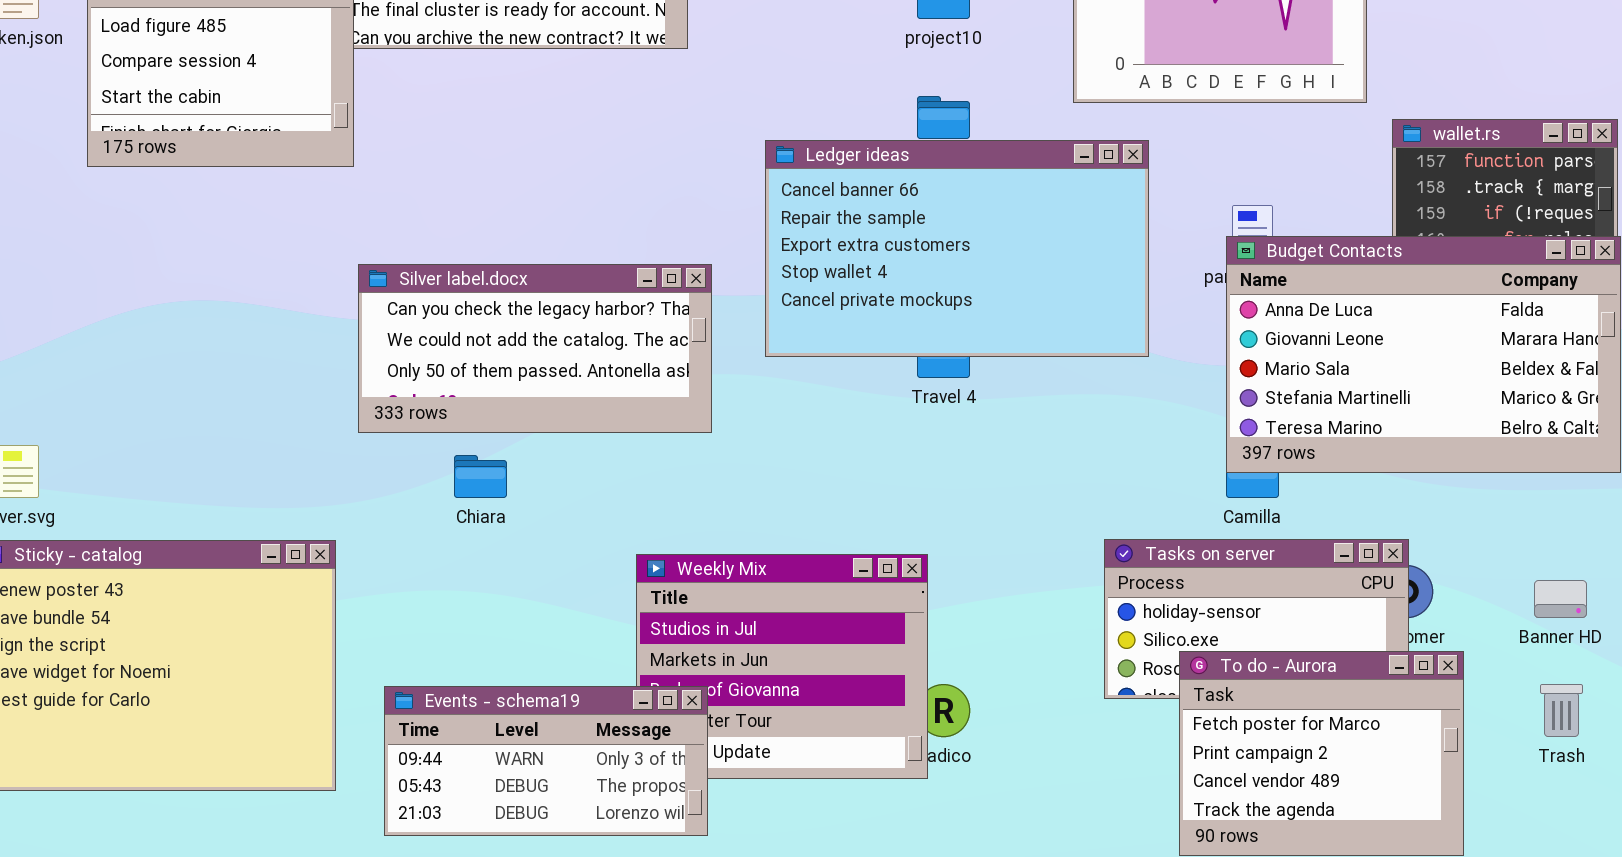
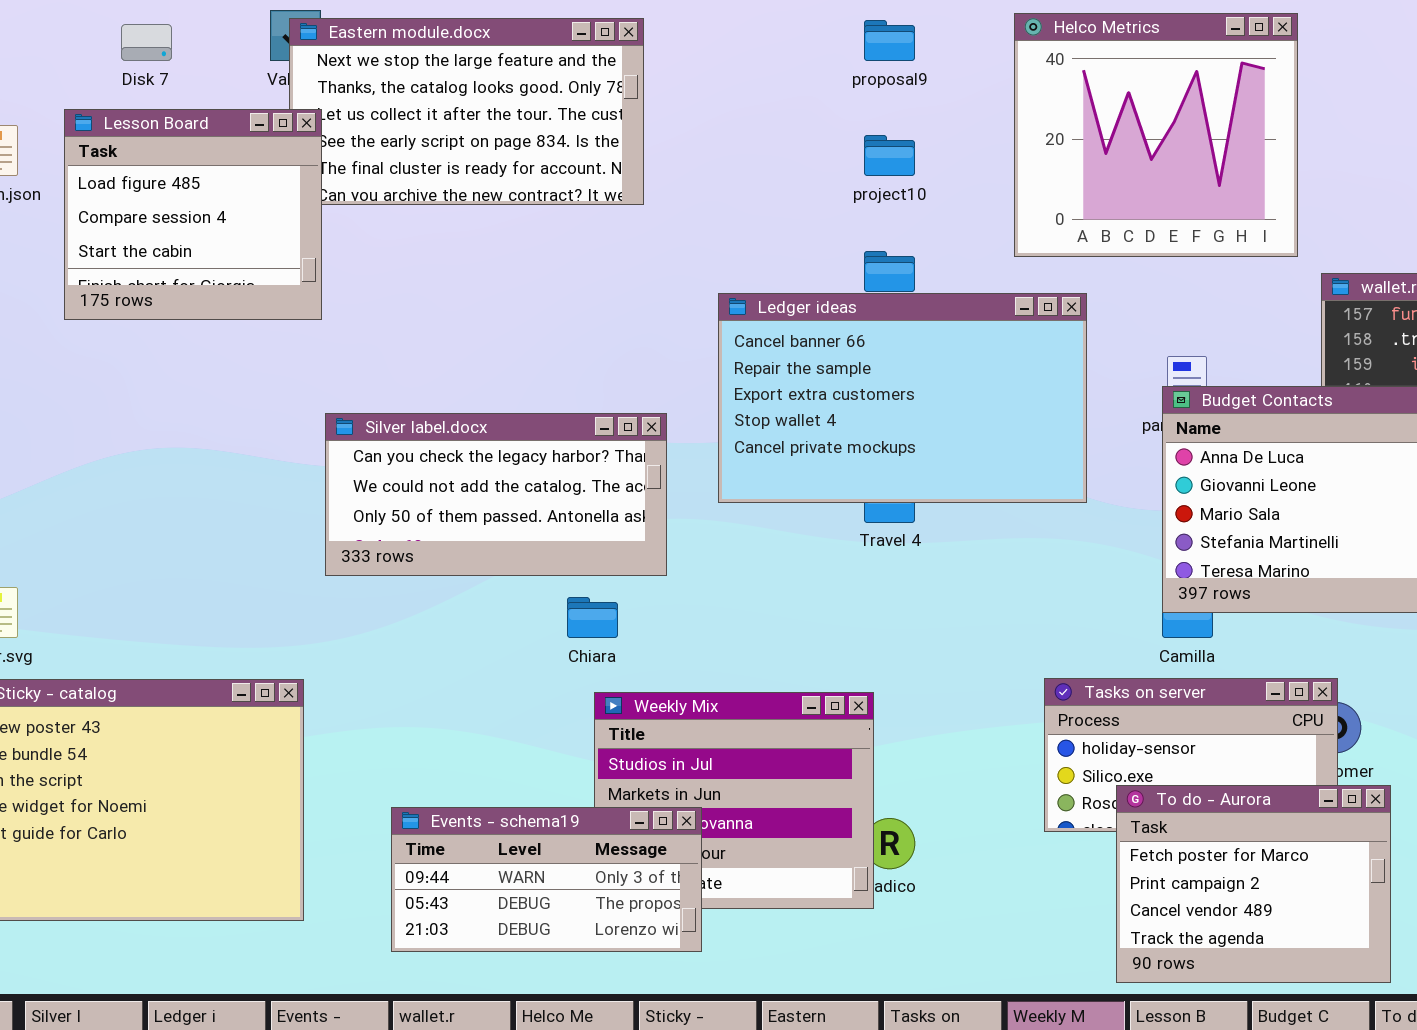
Chiara: [454,455,507,498] -> [567,597,618,638], moved
Events - schema19: [384,686,708,836] -> [391,807,702,952], moved

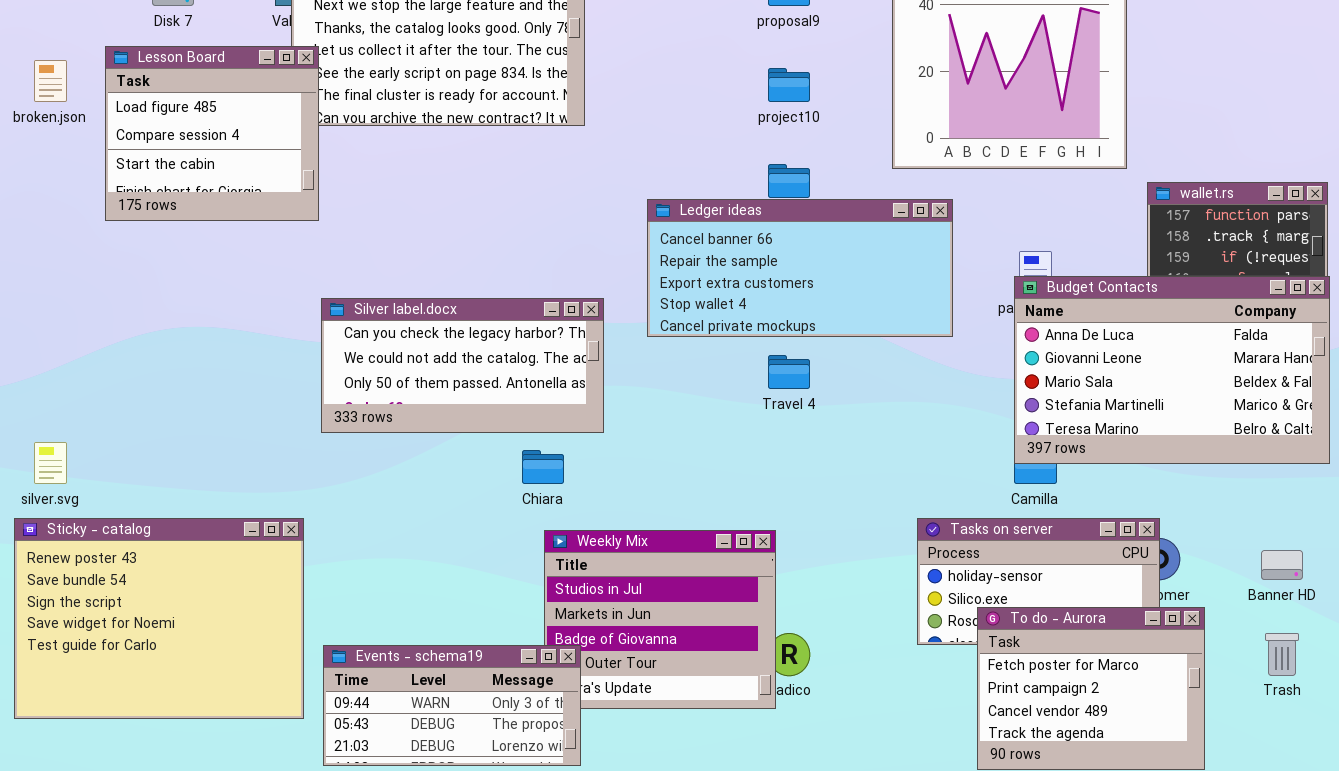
Ledger ideas: [718,293,1087,503] -> [647,199,953,337], resized
Events - schema19: [391,807,702,952] -> [323,645,581,766], moved

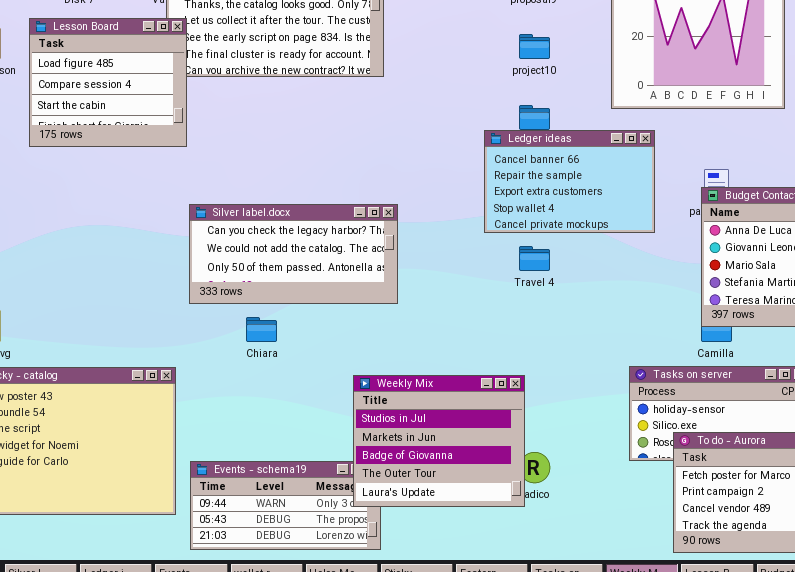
Ledger ideas: [647,199,953,337] -> [484,130,655,233], resized
Chiara: [522,450,564,484] -> [246,317,277,342], moved
Weekly Mix: [544,530,776,709] -> [353,375,525,507], raised

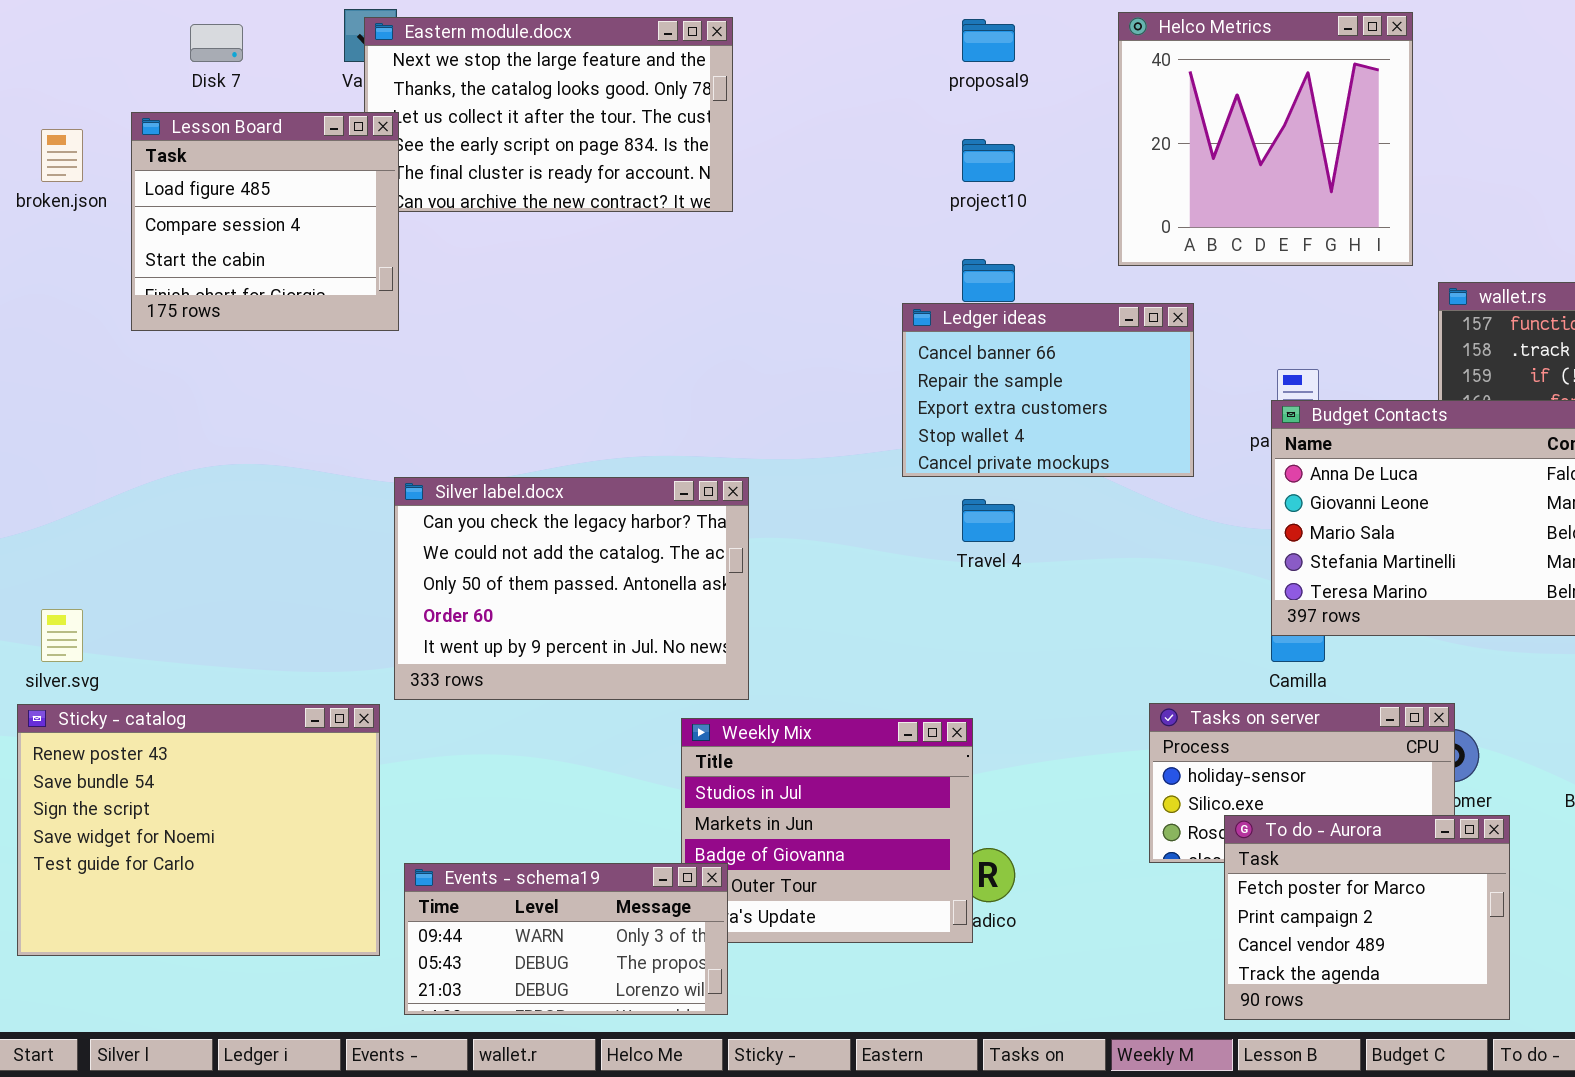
Silver label.docx: [189,204,398,304] -> [394,477,749,700], moved, resized
Events - schema19: [190,461,381,550] -> [404,863,728,1015], raised

